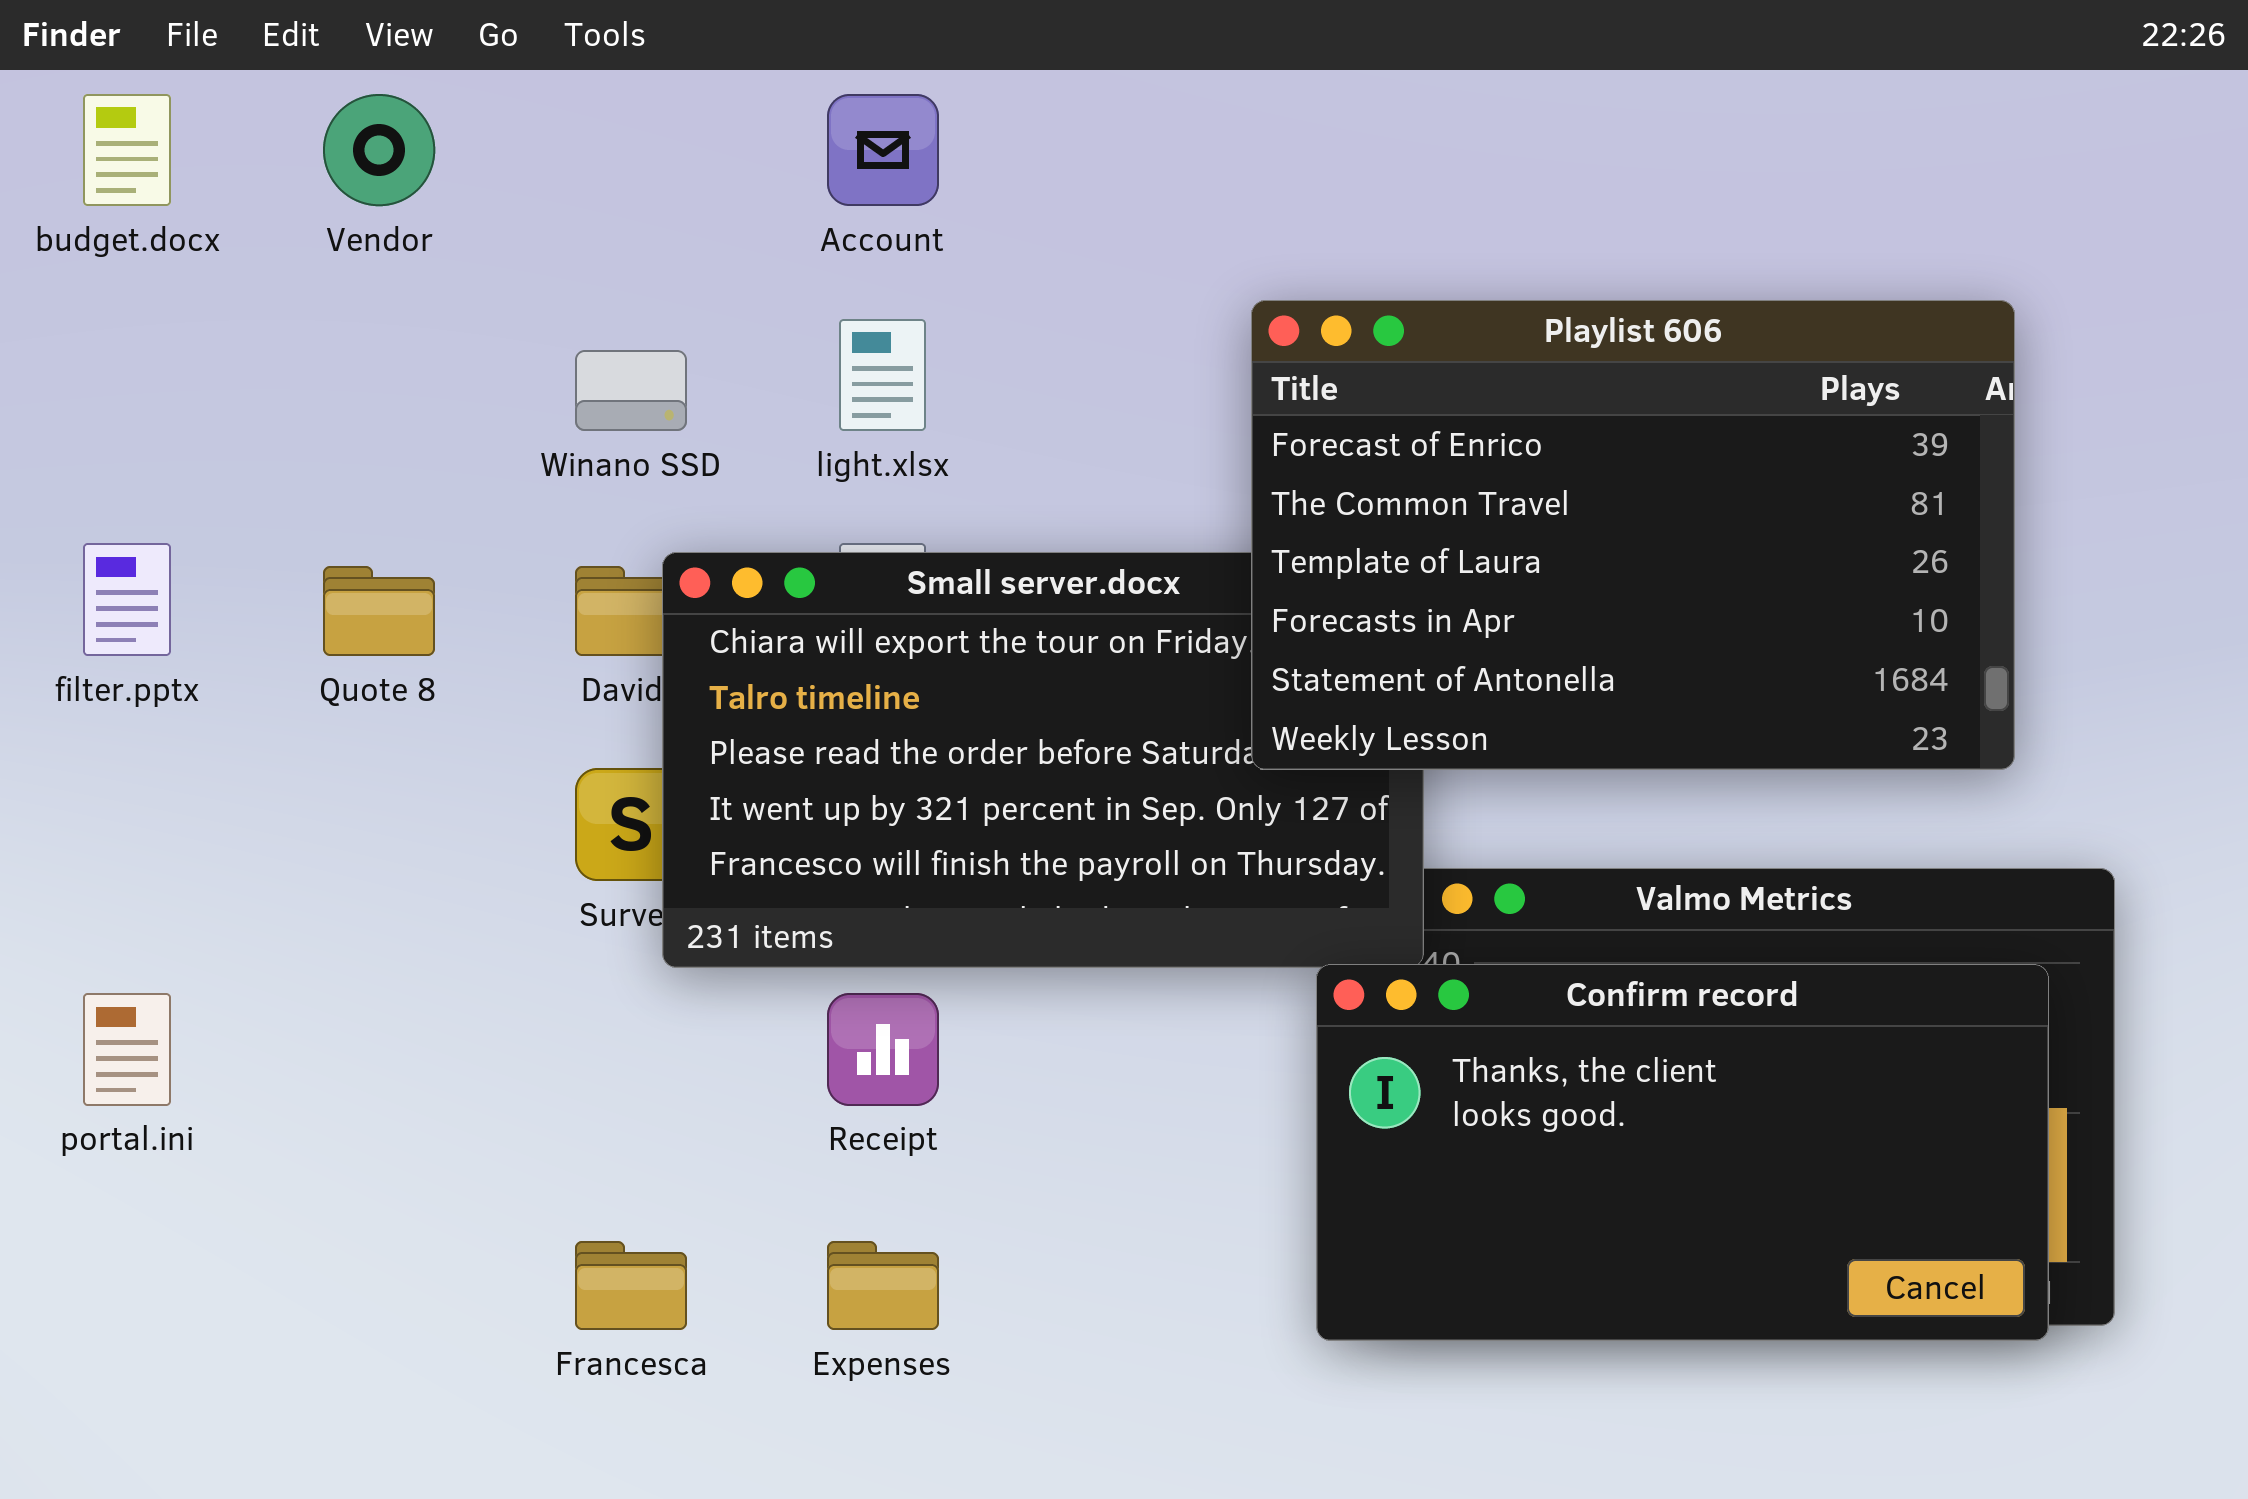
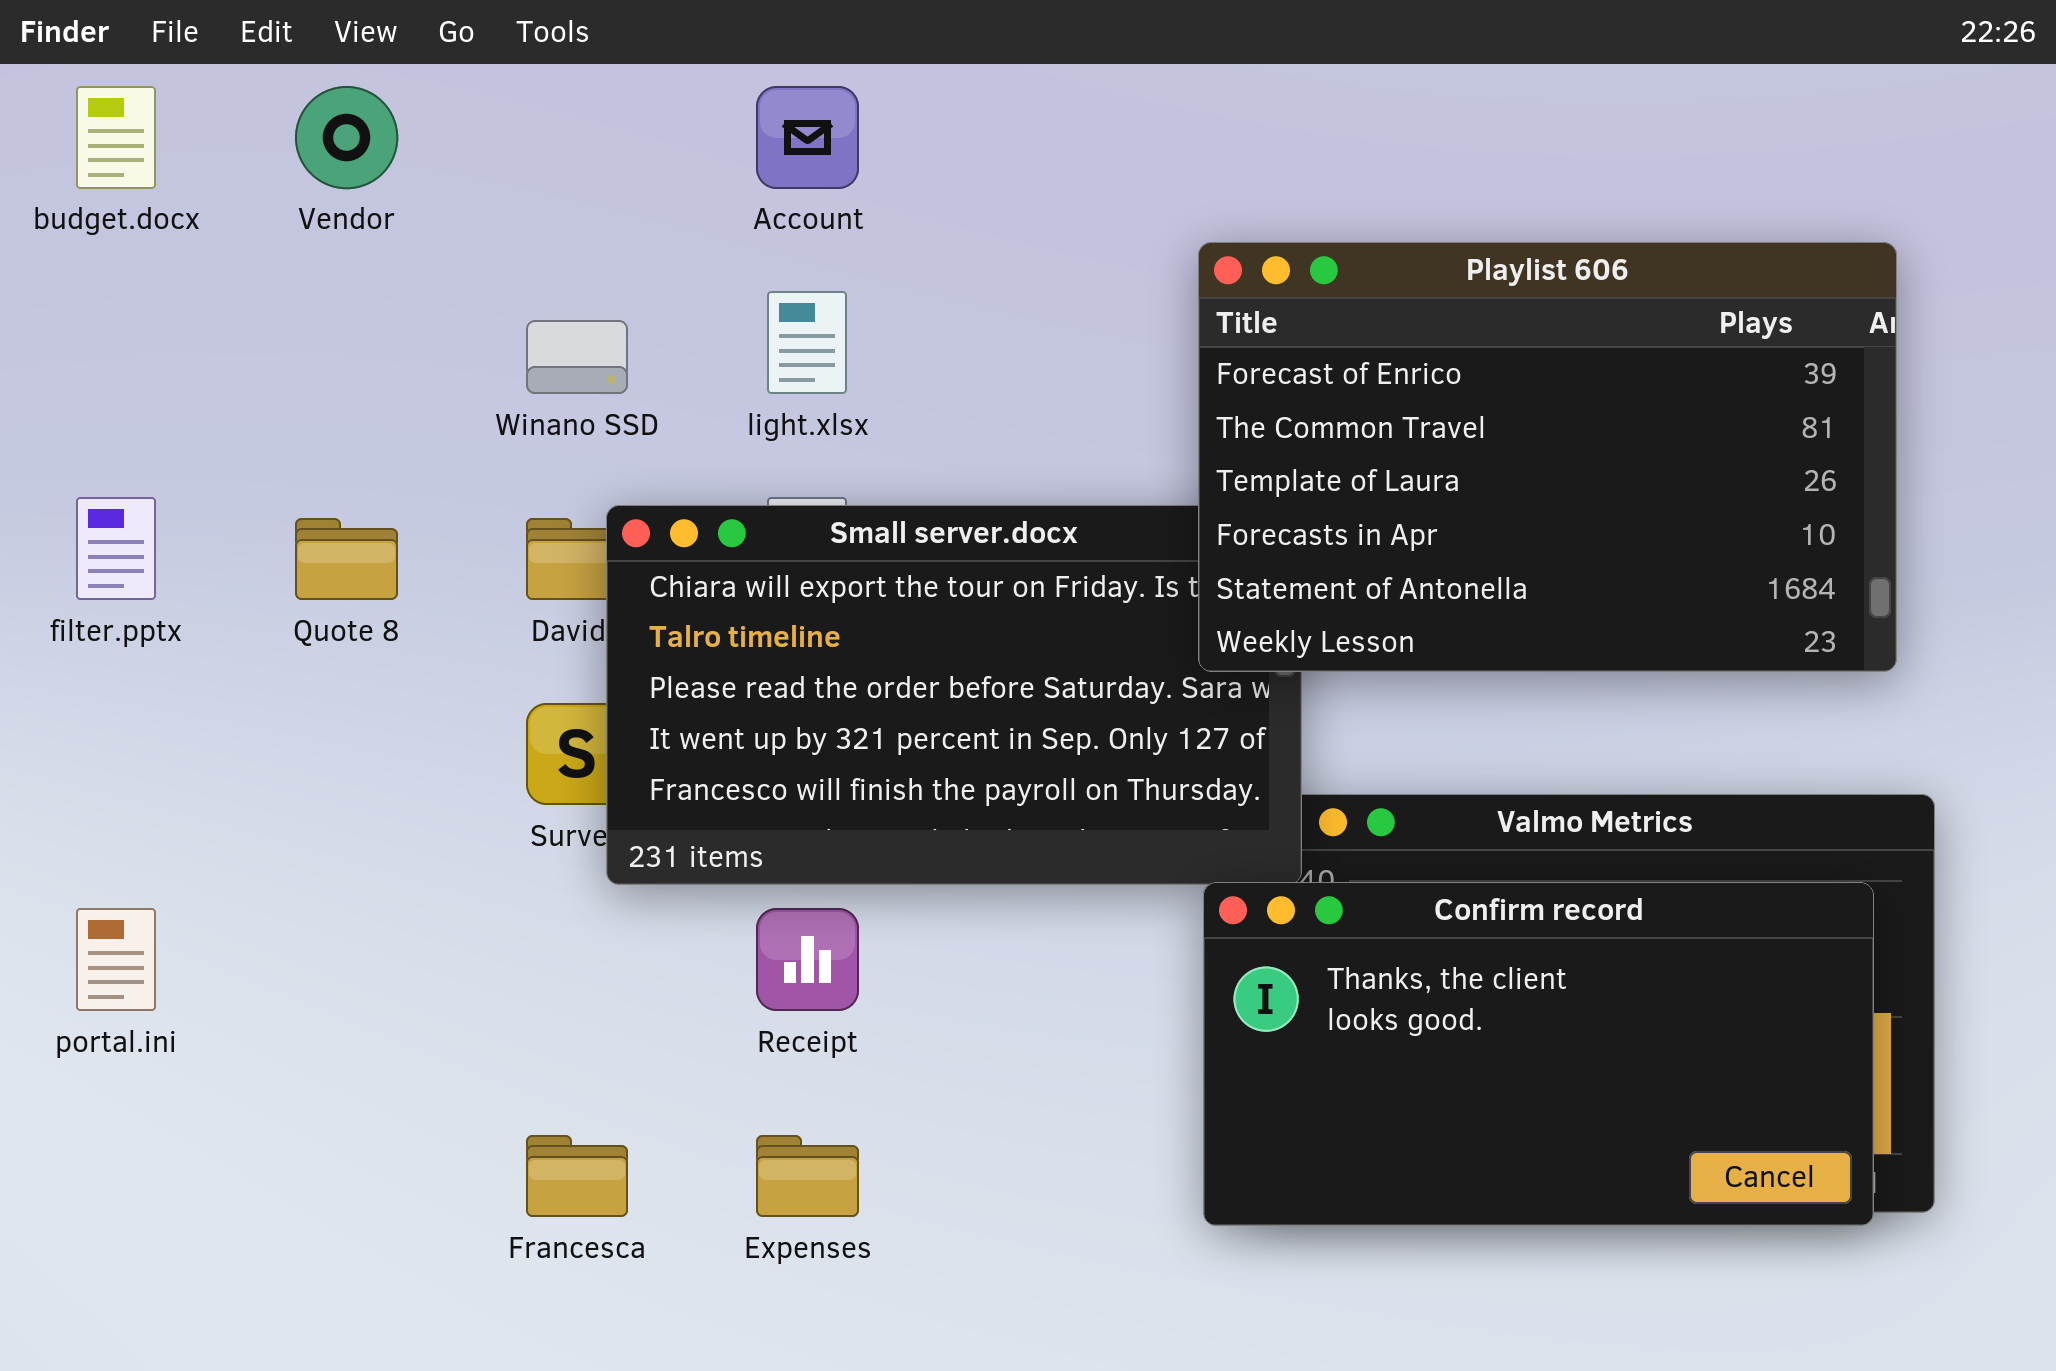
Playlist 606: [1251,300,2015,770] -> [1198,242,1897,672], moved

